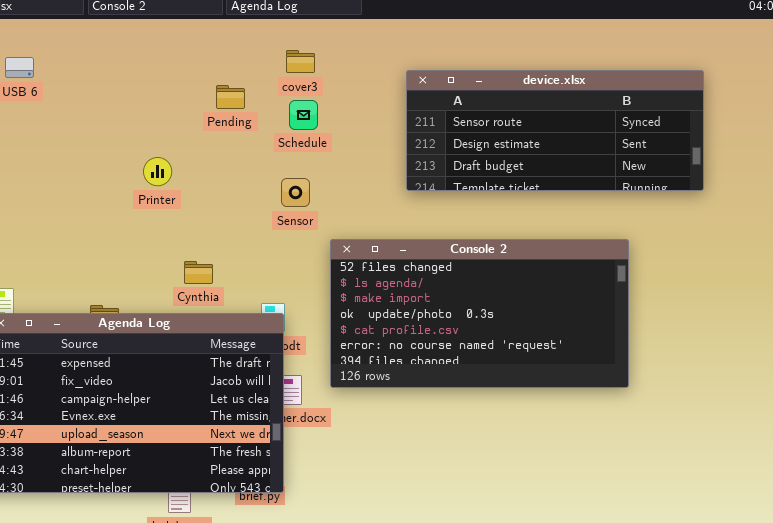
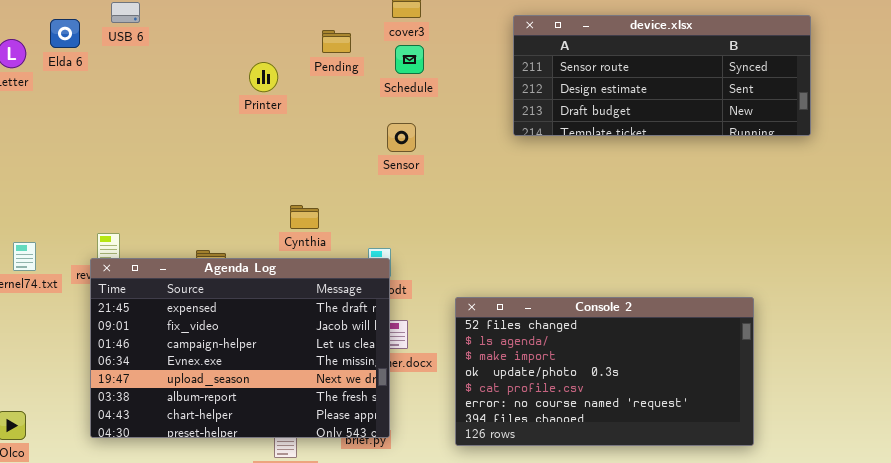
Printer: [143,157,172,186] -> [249,62,278,92], moved
Console 2: [330,239,629,388] -> [455,297,754,446], moved

